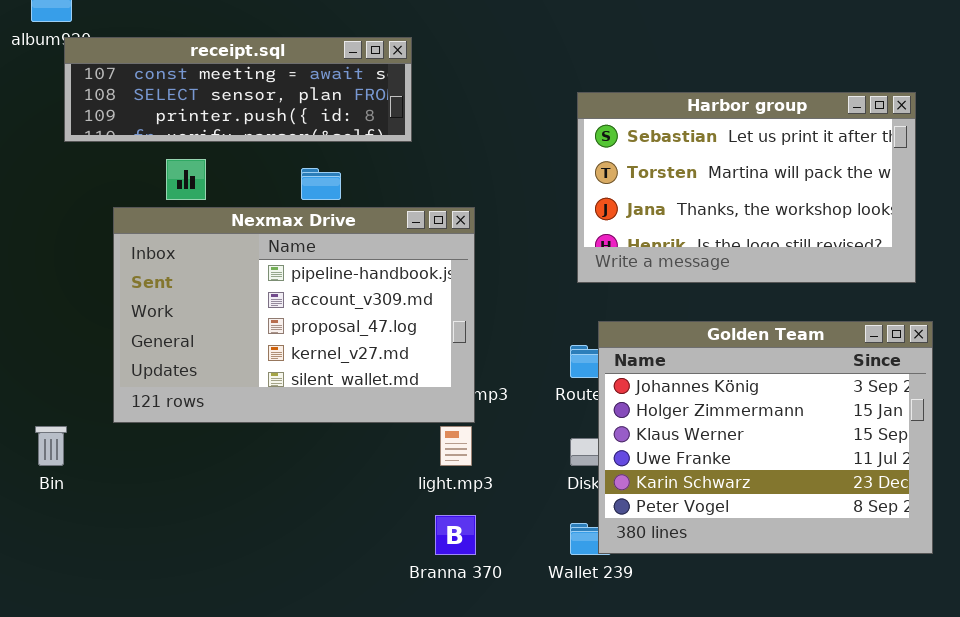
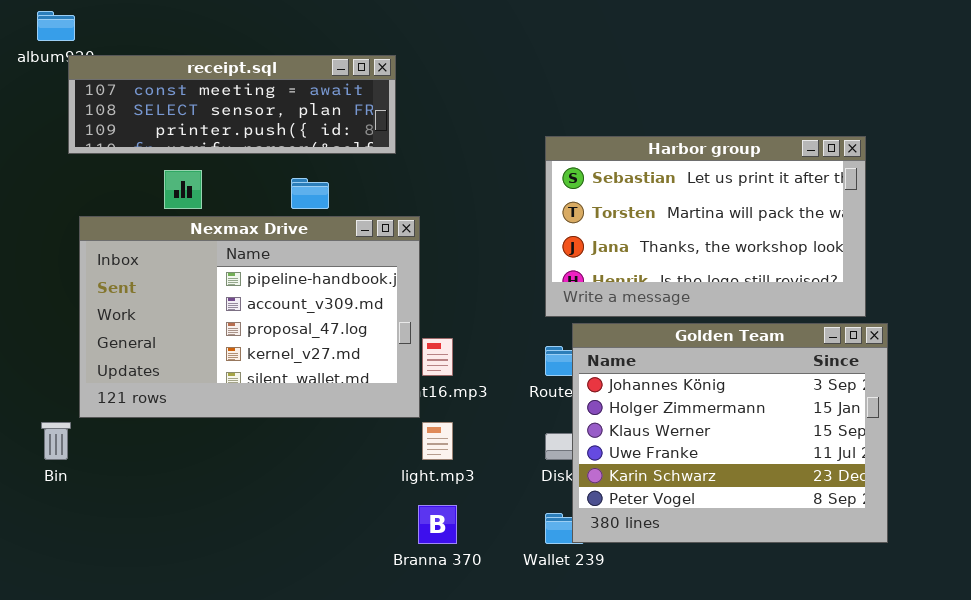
Harbor group: [577,92,916,283] -> [545,136,866,317], moved
Nexmax Drive: [113,207,475,423] -> [79,216,420,418], moved

